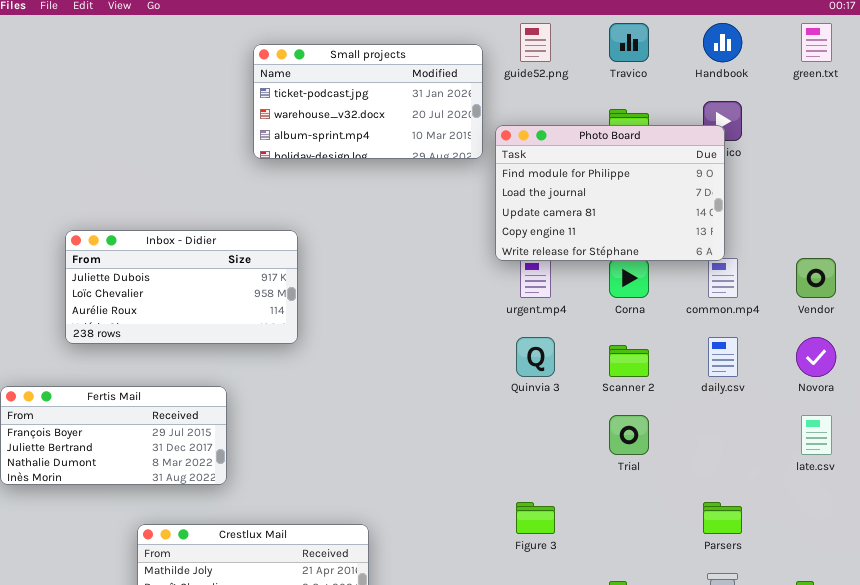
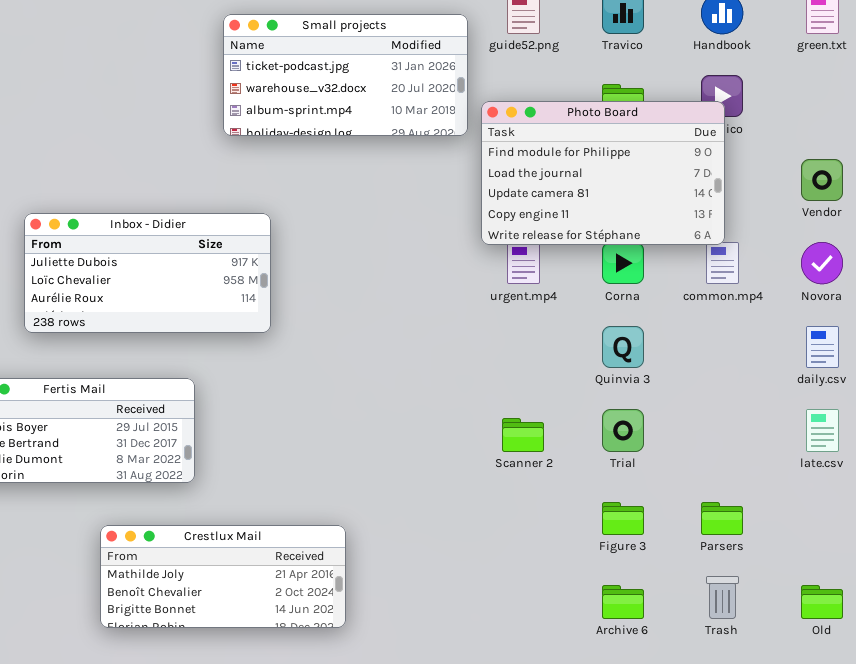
Vendor: [796,258,836,298] -> [801,159,843,201], moved
Quinvia 3: [516,337,555,377] -> [602,326,644,368], moved
daily.csv: [708,337,738,377] -> [806,326,839,368], moved
Novora: [796,337,836,377] -> [801,242,843,284], moved
Scanner 2: [609,345,649,377] -> [502,418,544,452], moved
Figure 3: [516,502,555,534] -> [602,502,644,535], moved

